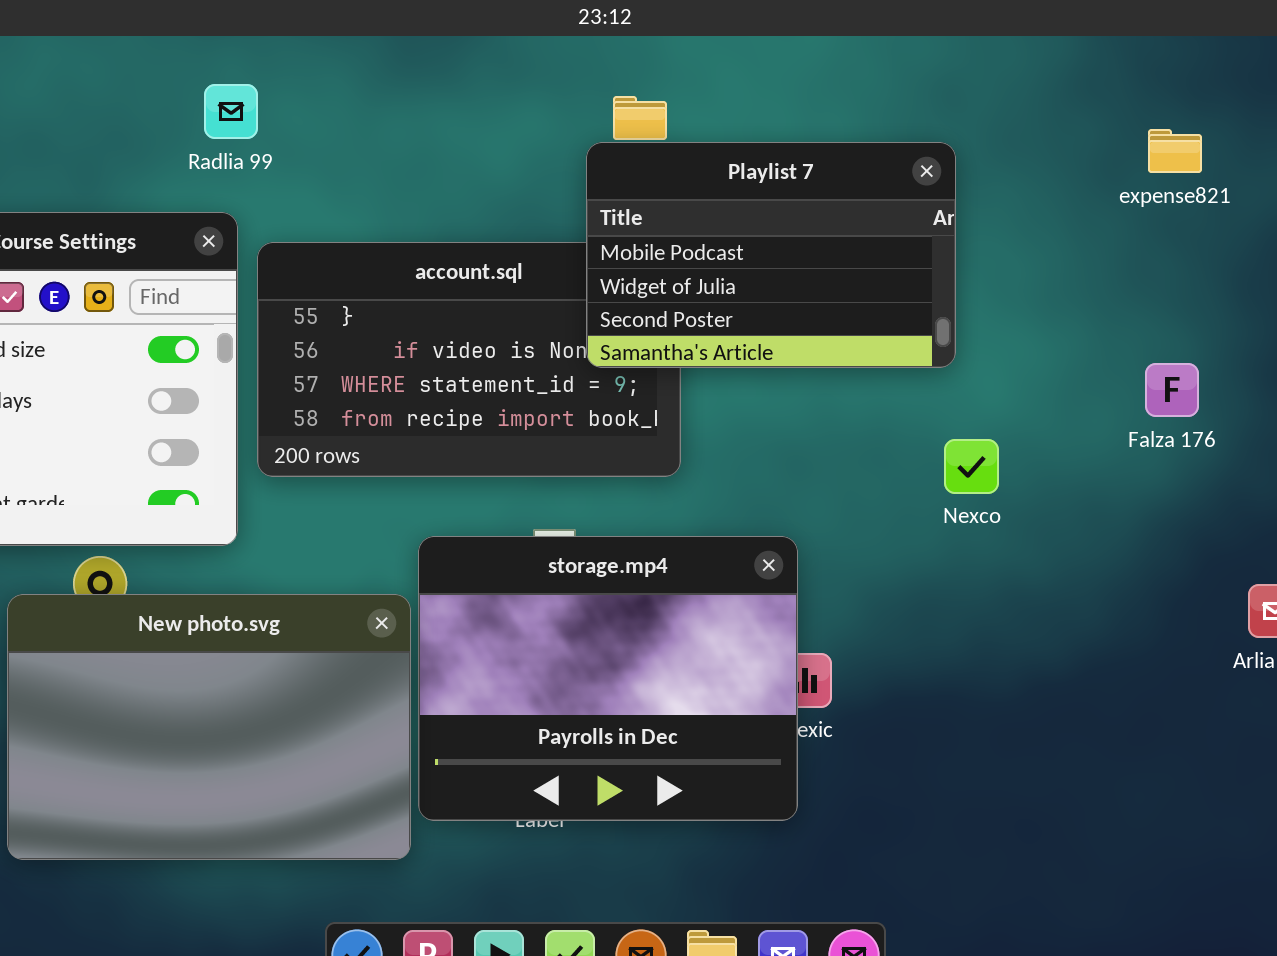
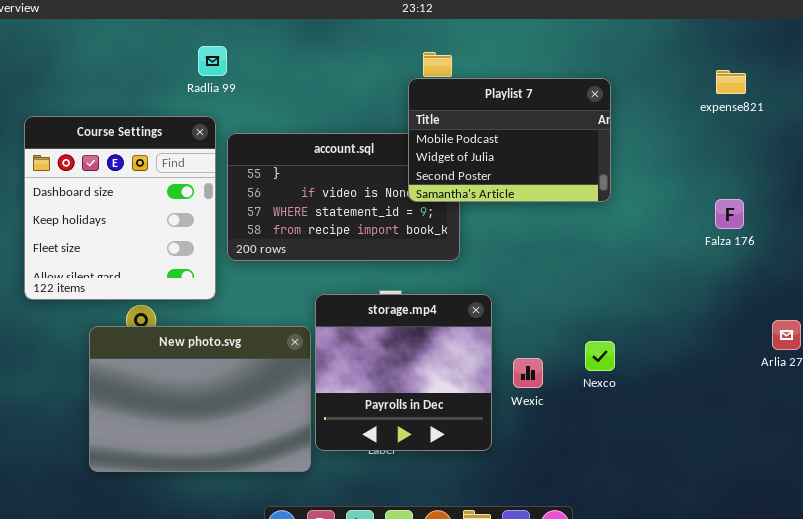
Nexco: [944,439,999,494] -> [585,341,615,371], moved
storage.mp4: [418,536,798,821] -> [315,294,492,451], resized

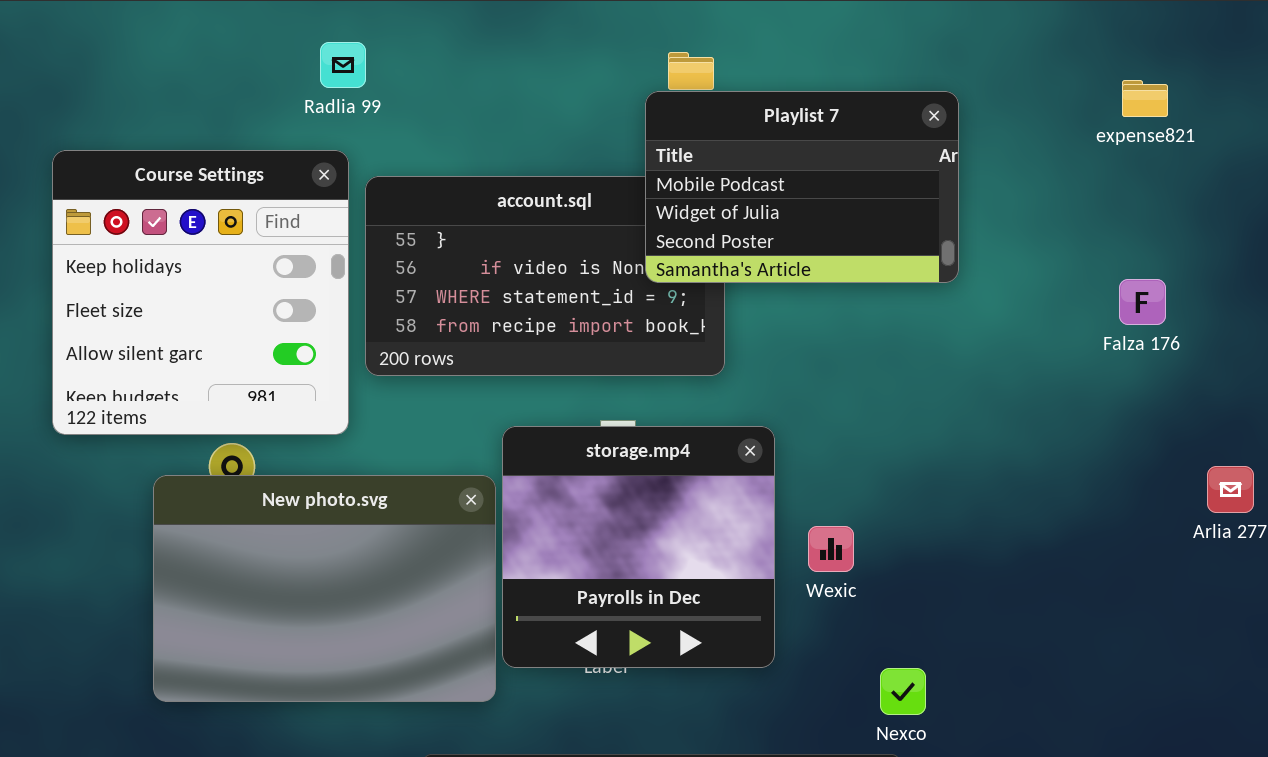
Course Settings: [24,116,216,300] -> [52,150,349,435], scrolled down 1 row
Nexco: [585,341,615,371] -> [880,668,926,715], moved

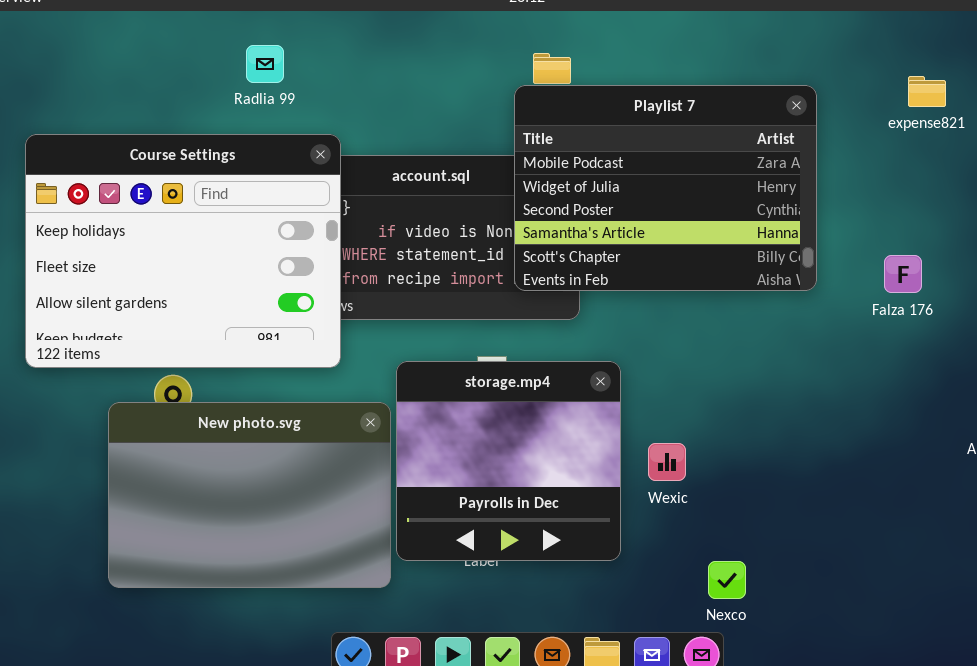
Playlist 7: [645,91,959,283] -> [514,85,817,291], resized
Course Settings: [52,150,349,435] -> [25,134,341,368], resized
Falza 176: [1119,279,1166,325] -> [884,255,922,293], moved

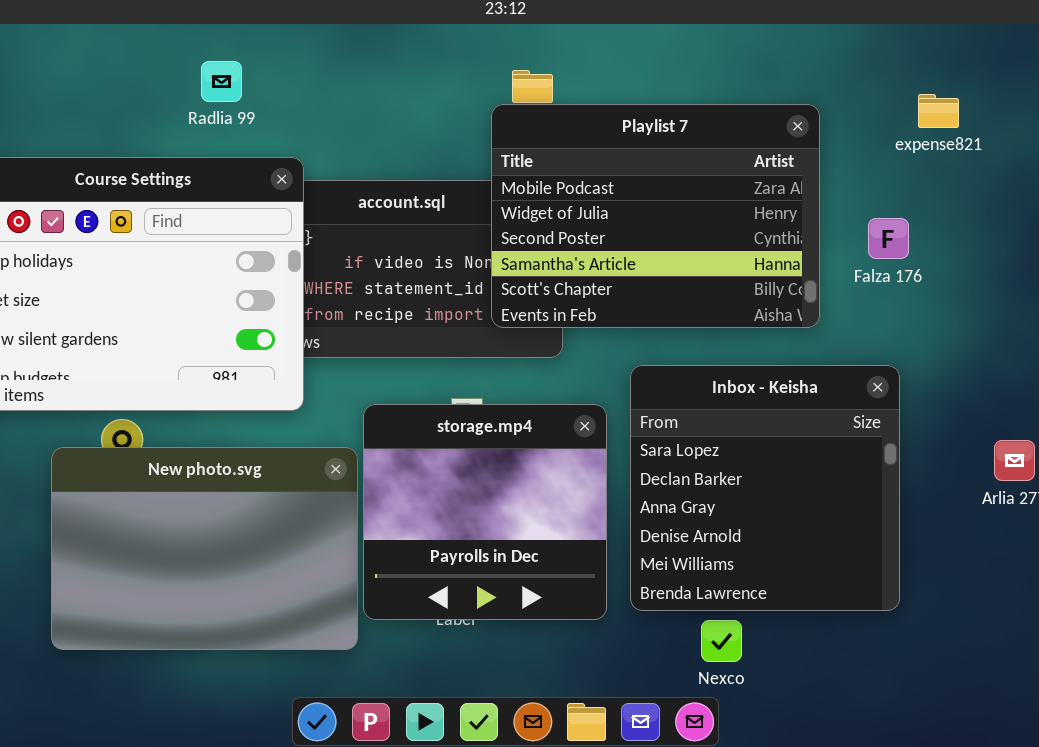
Falza 176: [884,255,922,293] -> [868,218,909,259], moved
Inbox - Keisha: none -> [630,365,900,611], opened

